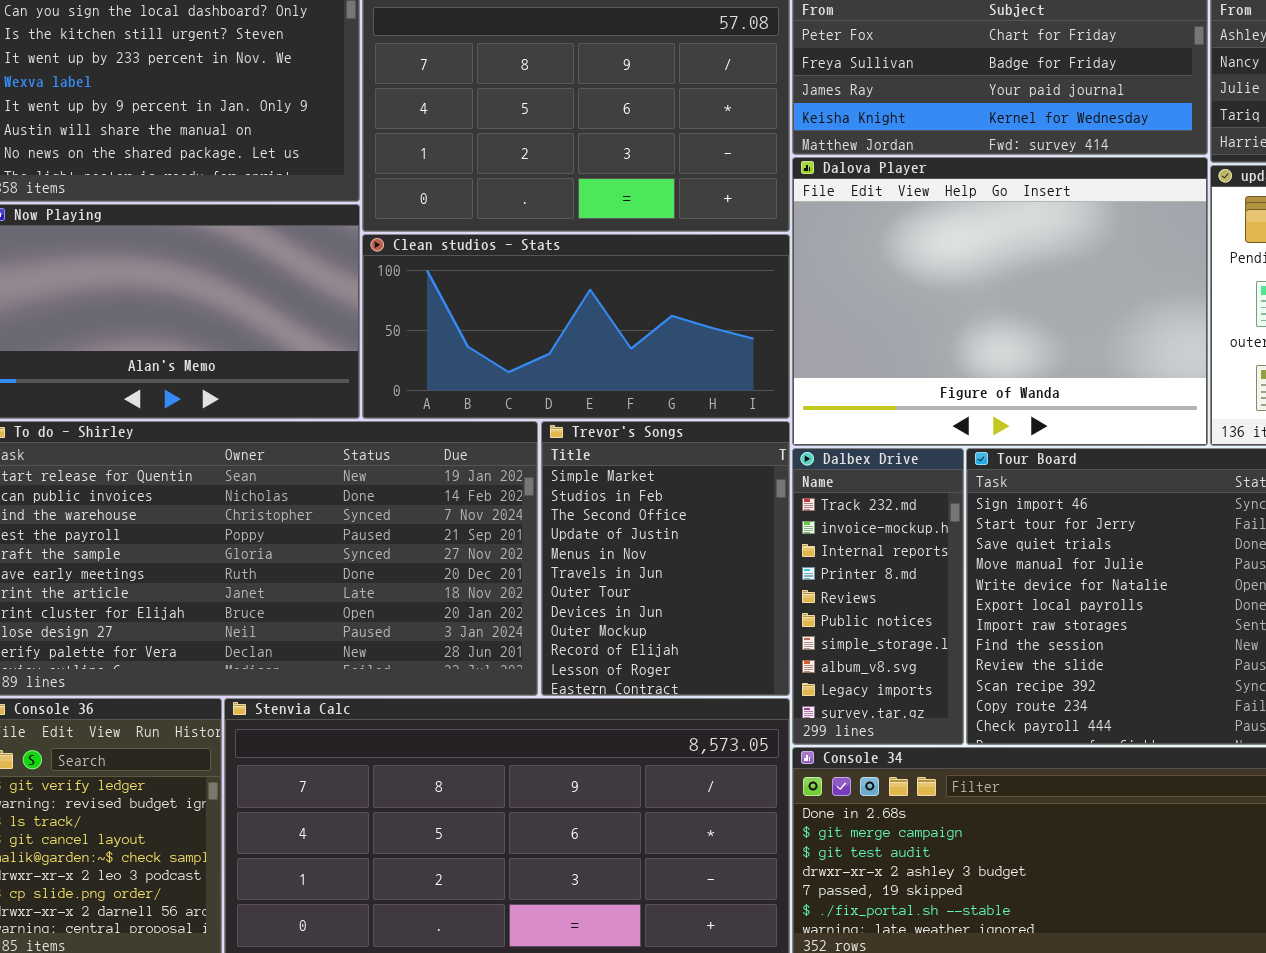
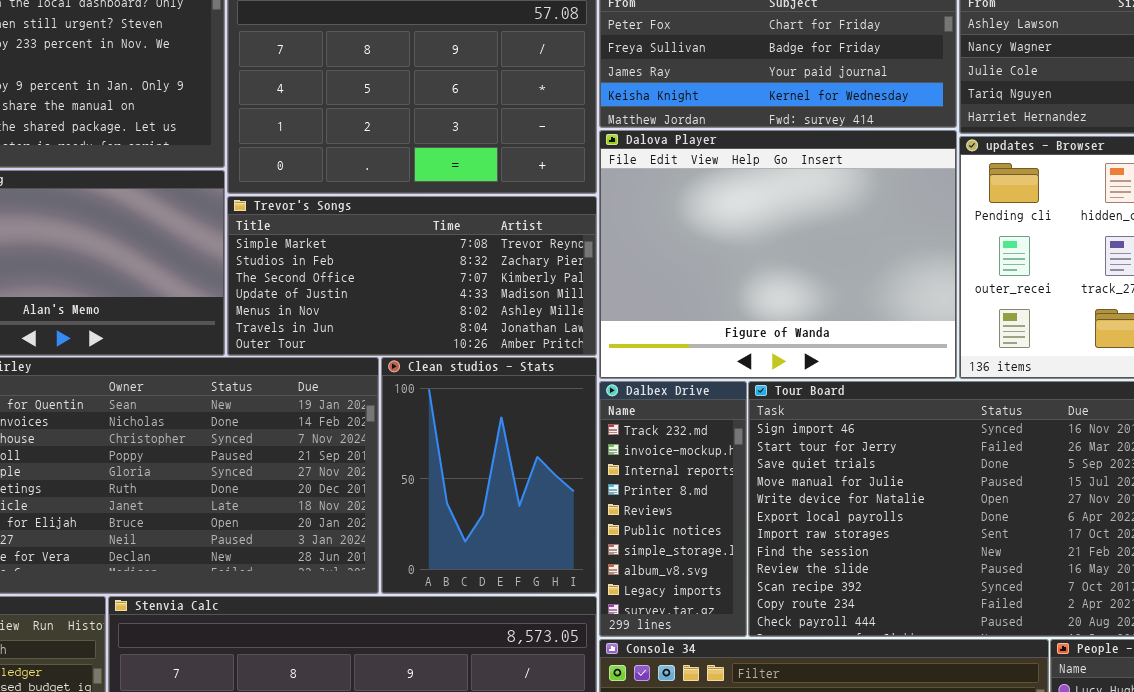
Clean studios - Stats: [362,234,790,419] -> [381,357,597,594], moved, resized
Trevor's Songs: [541,421,790,696] -> [227,196,597,356], moved, resized

